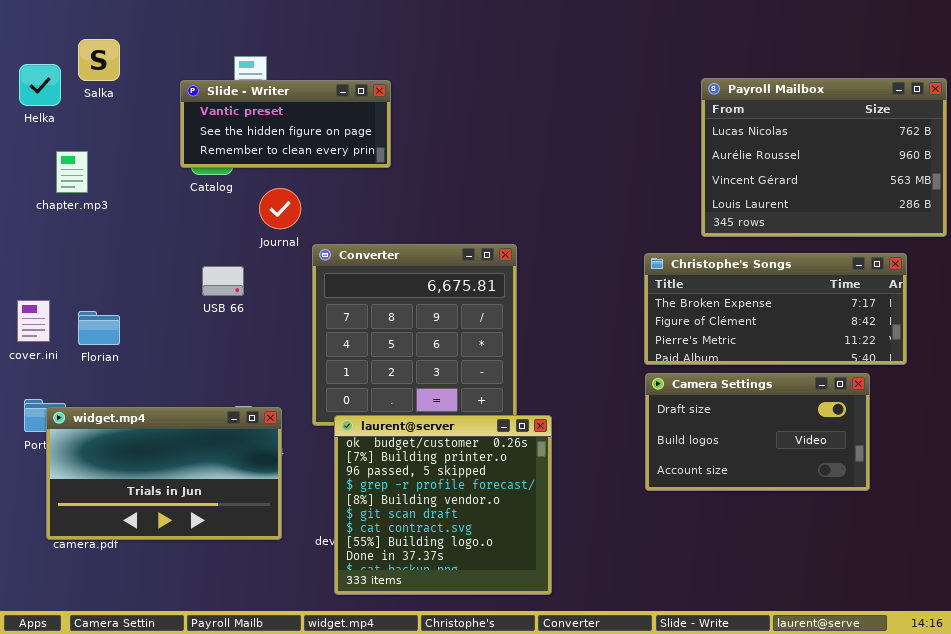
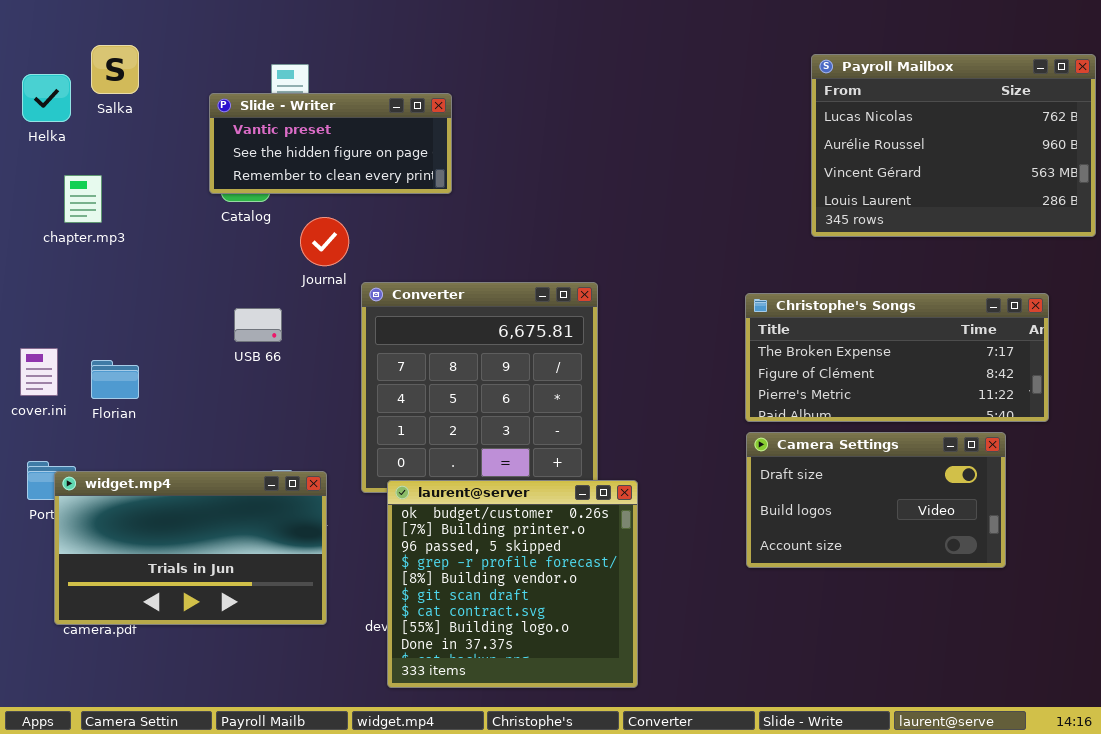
Payroll Mailbox: [701,78,947,237] -> [811,54,1096,237], moved

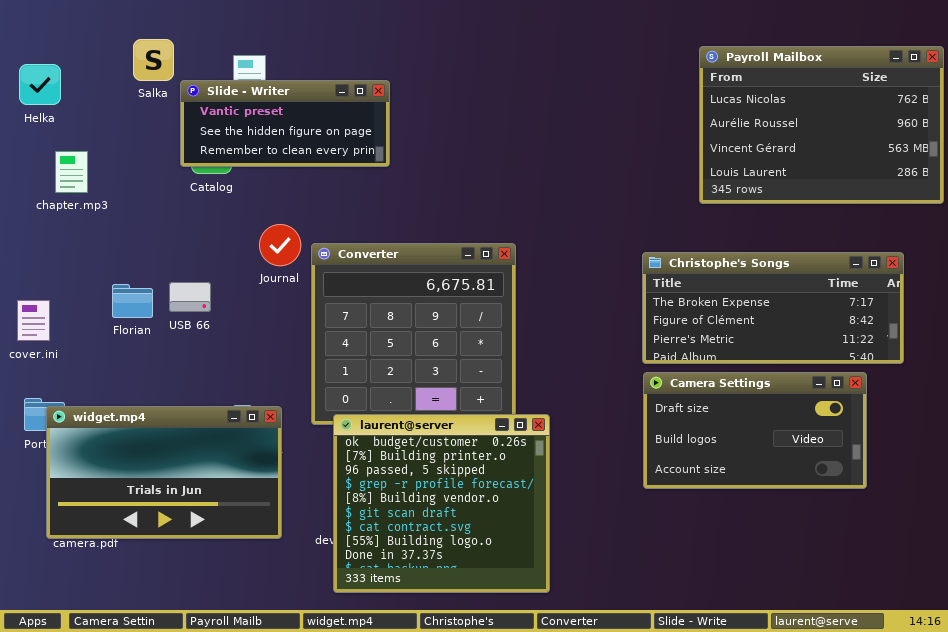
Salka: [91,45,139,94] -> [133,39,174,81], moved
Journal: [300,217,349,266] -> [259,224,301,266], moved
USB 66: [234,308,282,342] -> [169,282,211,312], moved
Florian: [91,360,139,399] -> [112,284,153,318], moved

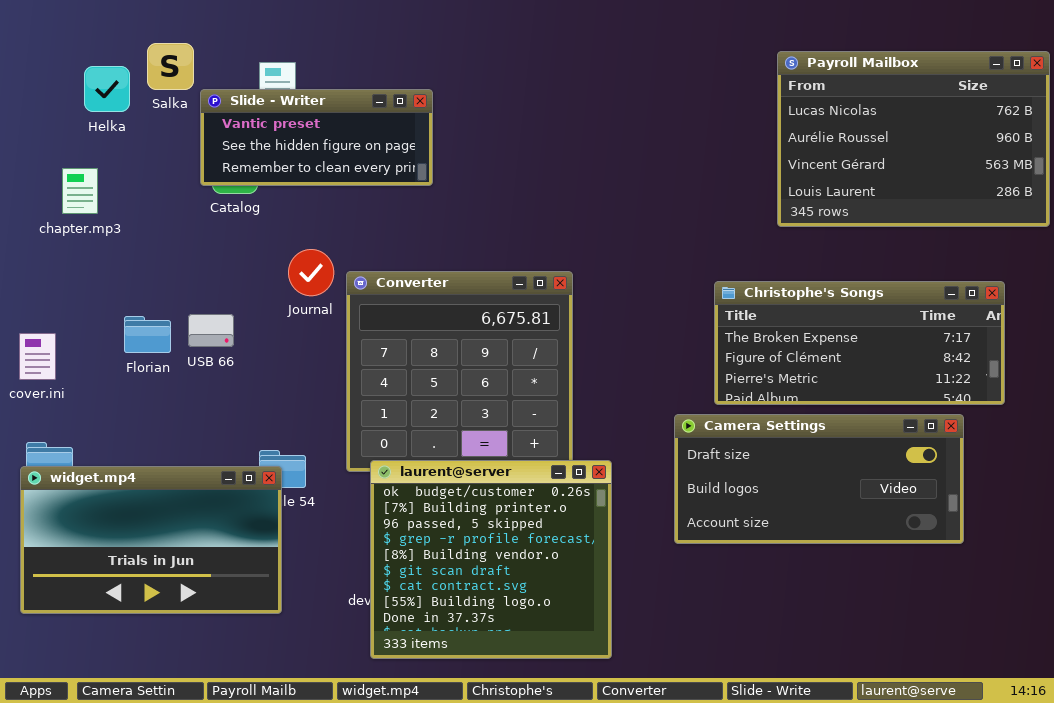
Helka: [19,64,61,105] -> [84,66,130,112], moved
Camera Settings: [643,372,867,489] -> [674,414,964,544], resized
widget.mp4: [46,406,282,539] -> [20,466,282,614], moved

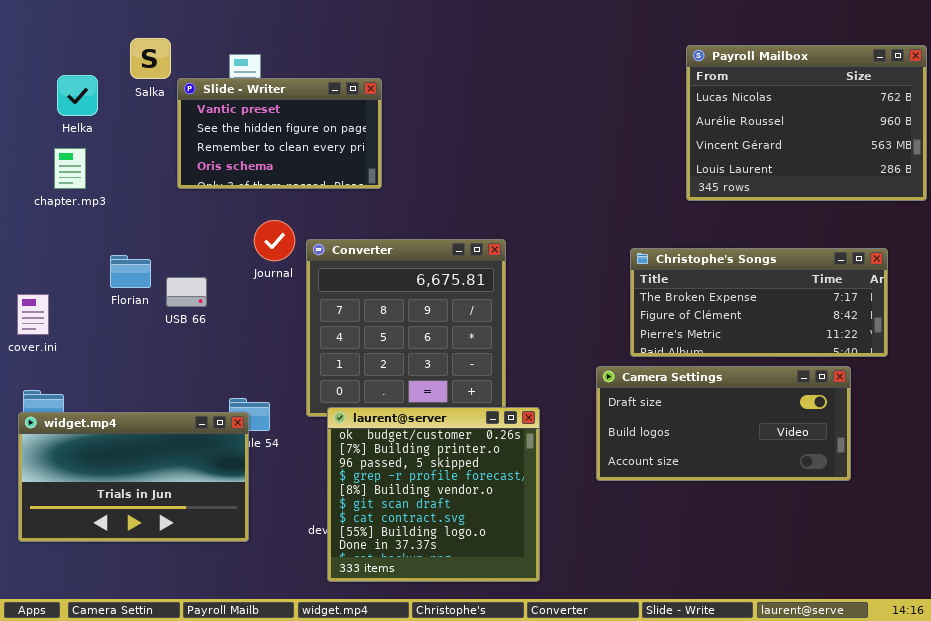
Helka: [84,66,130,112] -> [57,75,98,116], moved
Slide - Writer: [200,89,433,186] -> [177,78,382,189], resized
Florian: [124,316,171,353] -> [110,255,151,288], moved

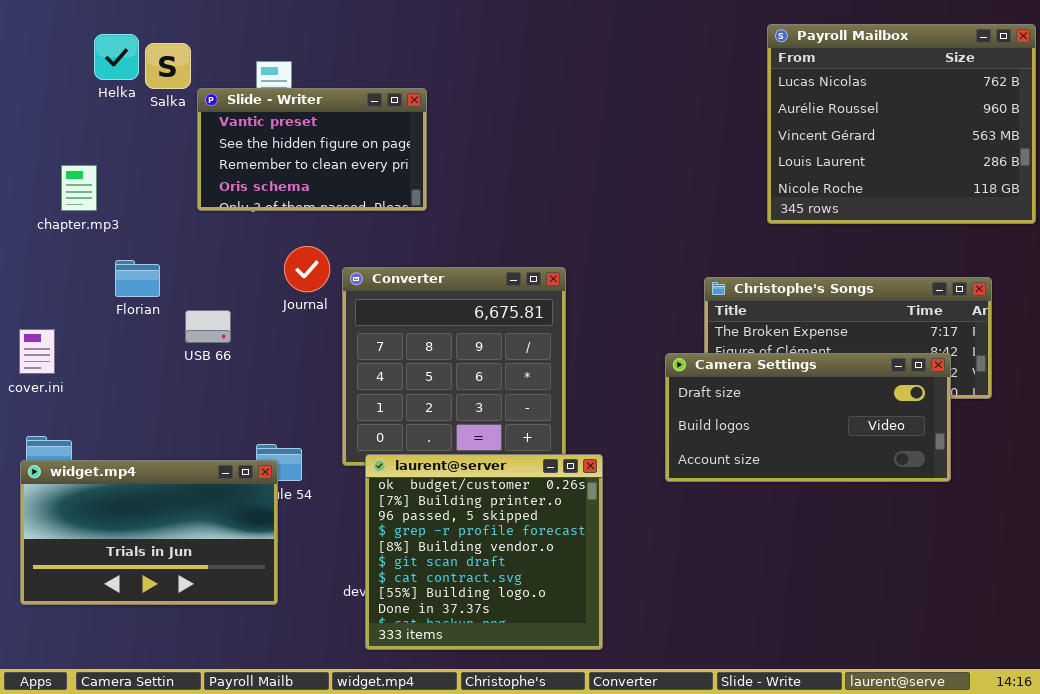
Payroll Mailbox: [686,45,927,201] -> [767,24,1036,224], resized
Helka: [57,75,98,116] -> [94,34,139,80], moved
Florian: [110,255,151,288] -> [115,260,160,297], moved
Camera Settings: [596,366,851,481] -> [665,353,951,482], moved

